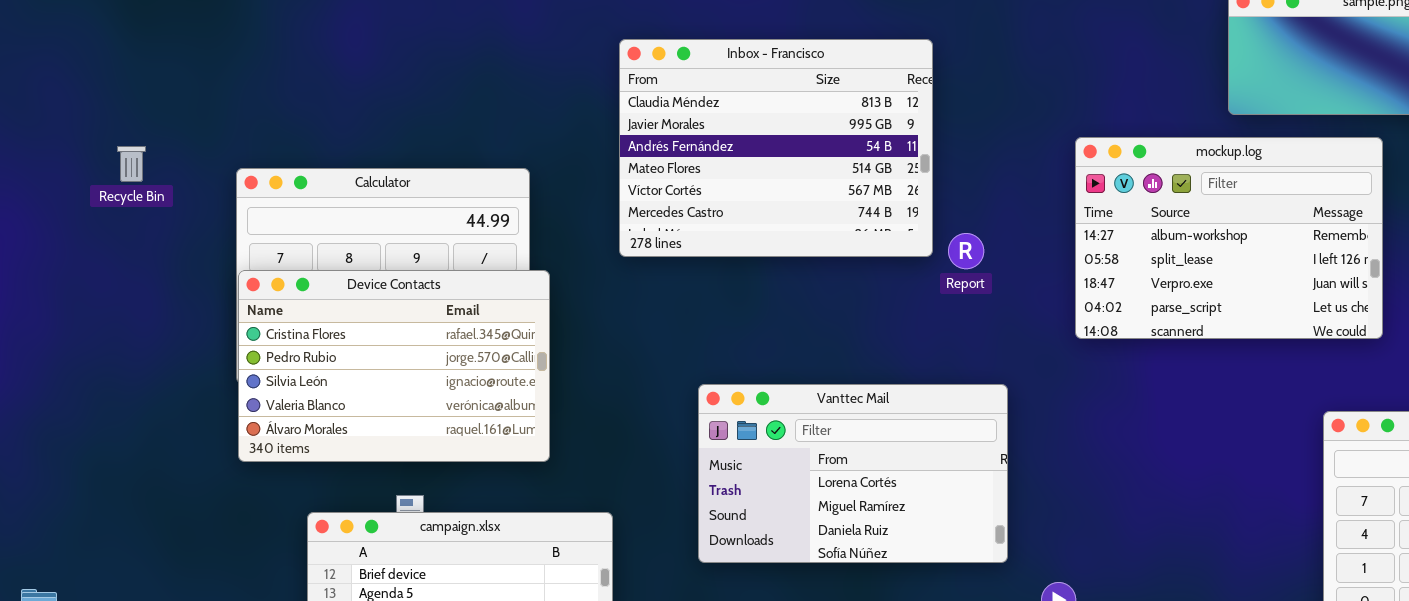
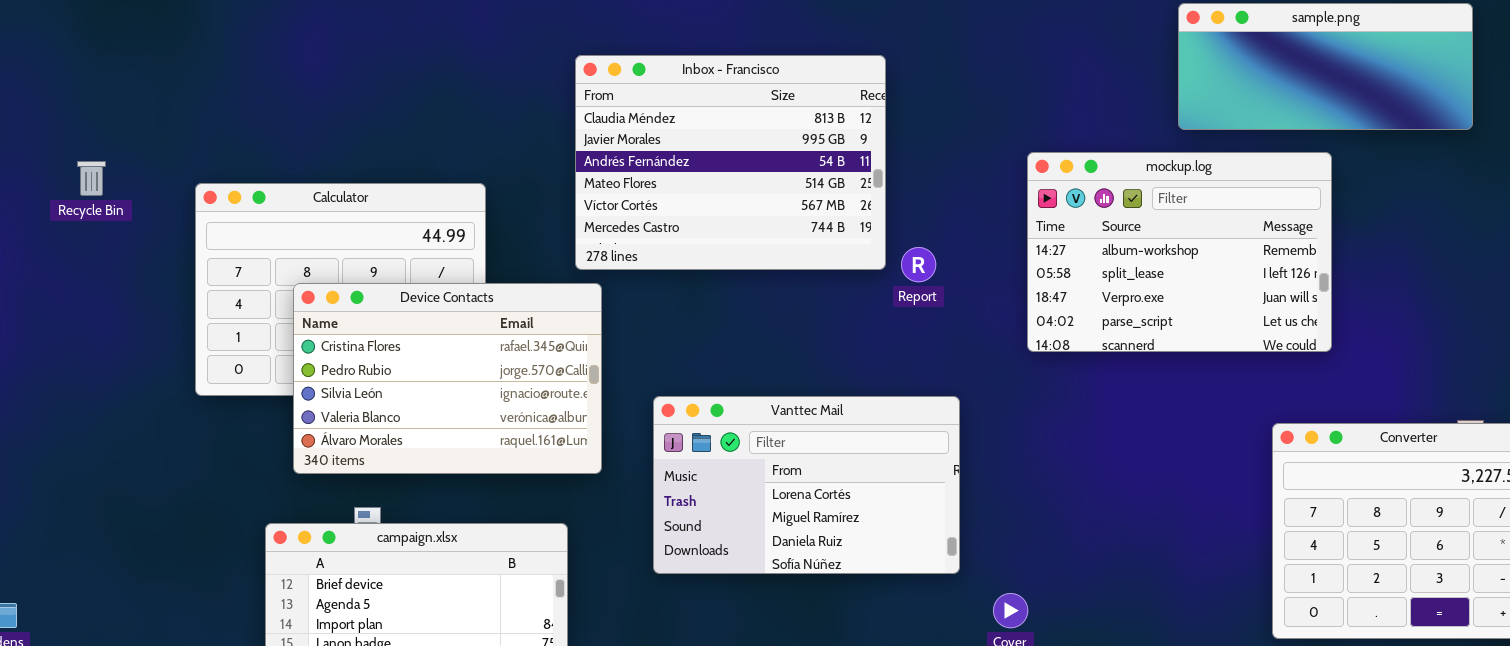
Device Contacts: [238,270,550,462] -> [293,283,602,474], moved

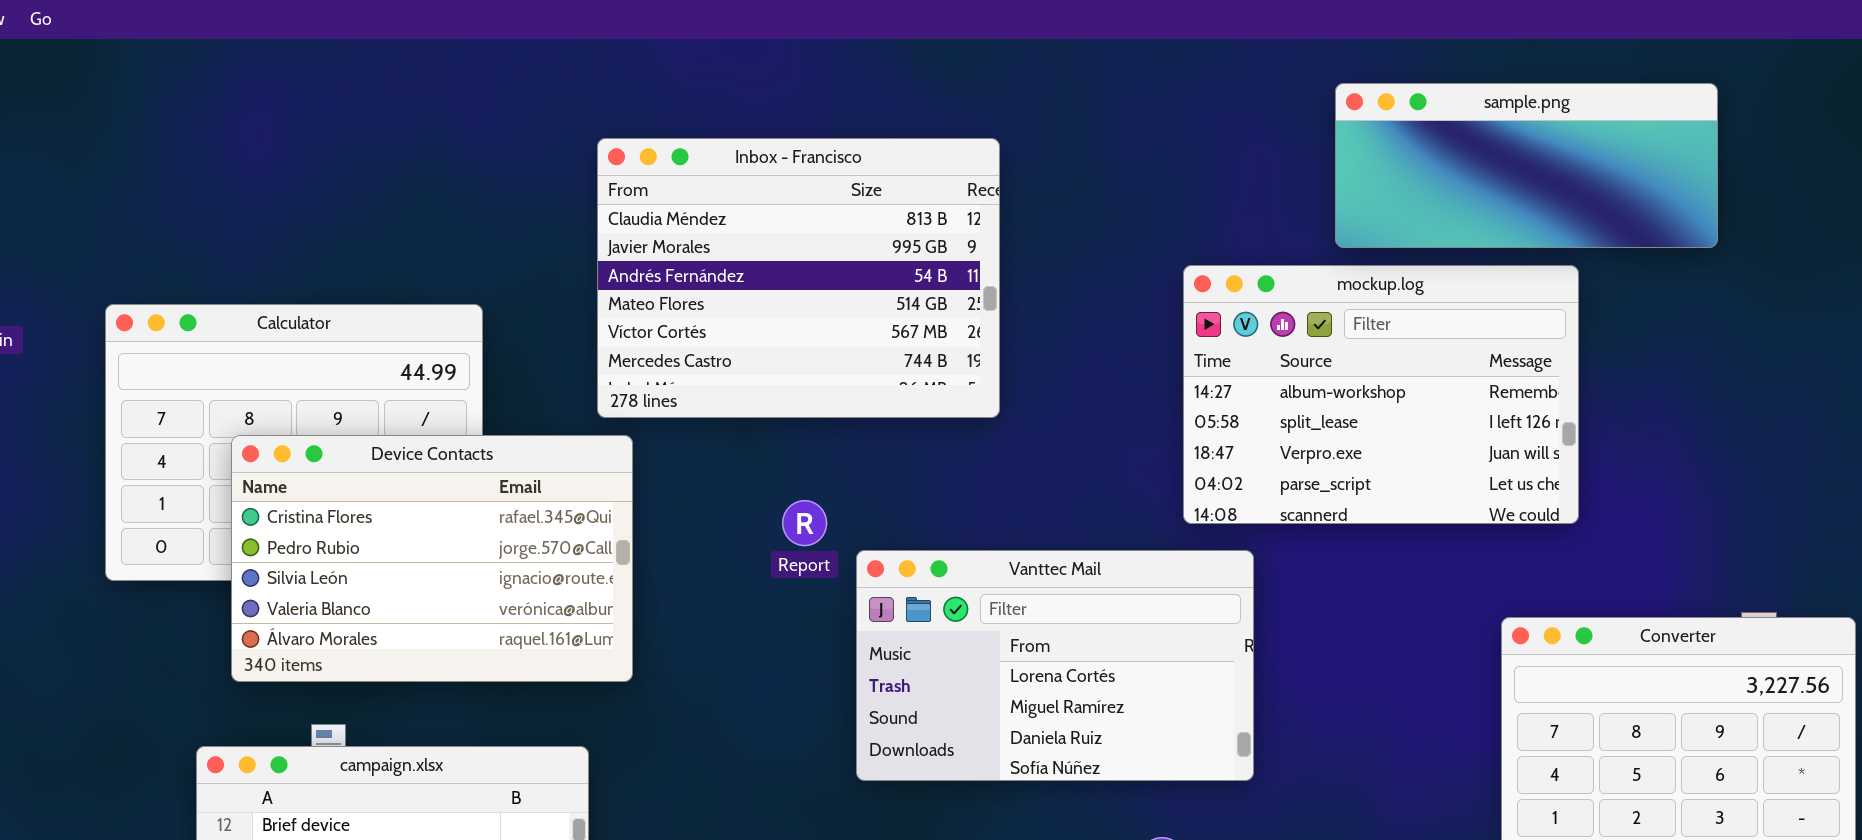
sample.png: [1178,3,1473,130] -> [1335,83,1718,248], moved
Report: [901,247,936,282] -> [782,500,827,546], moved
Vanttec Mail: [653,396,960,574] -> [856,550,1254,781], moved

